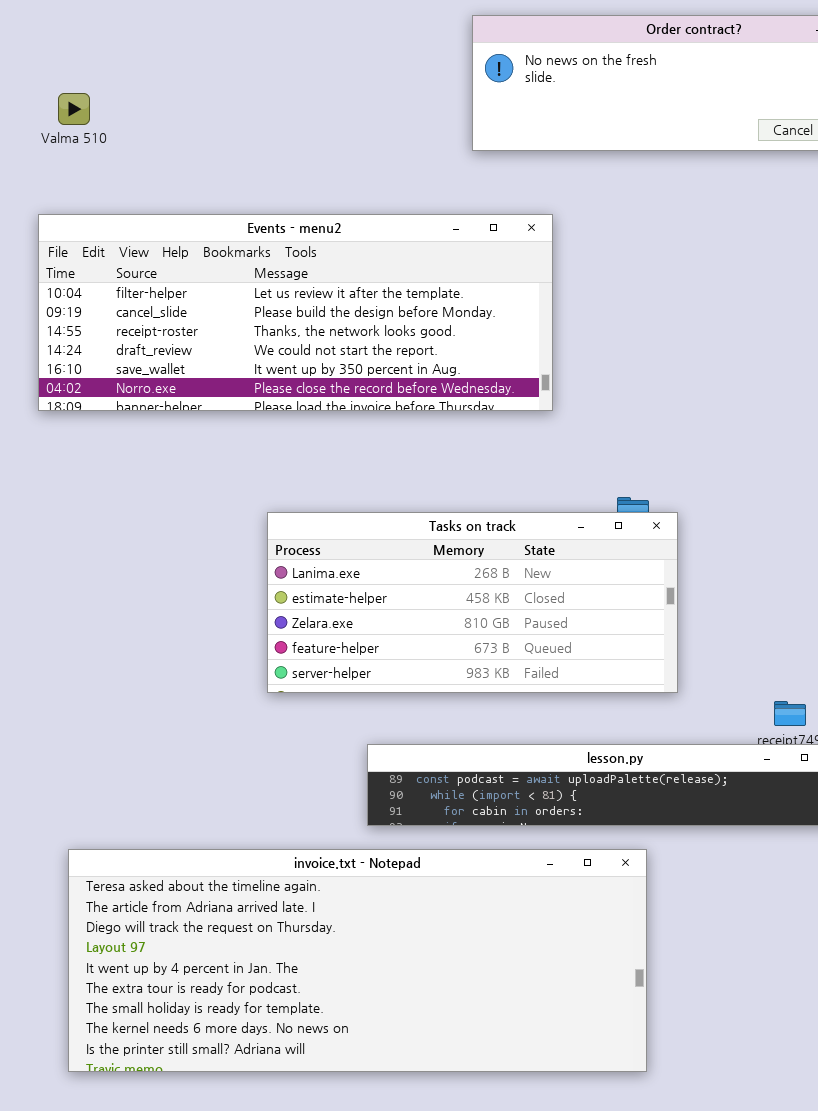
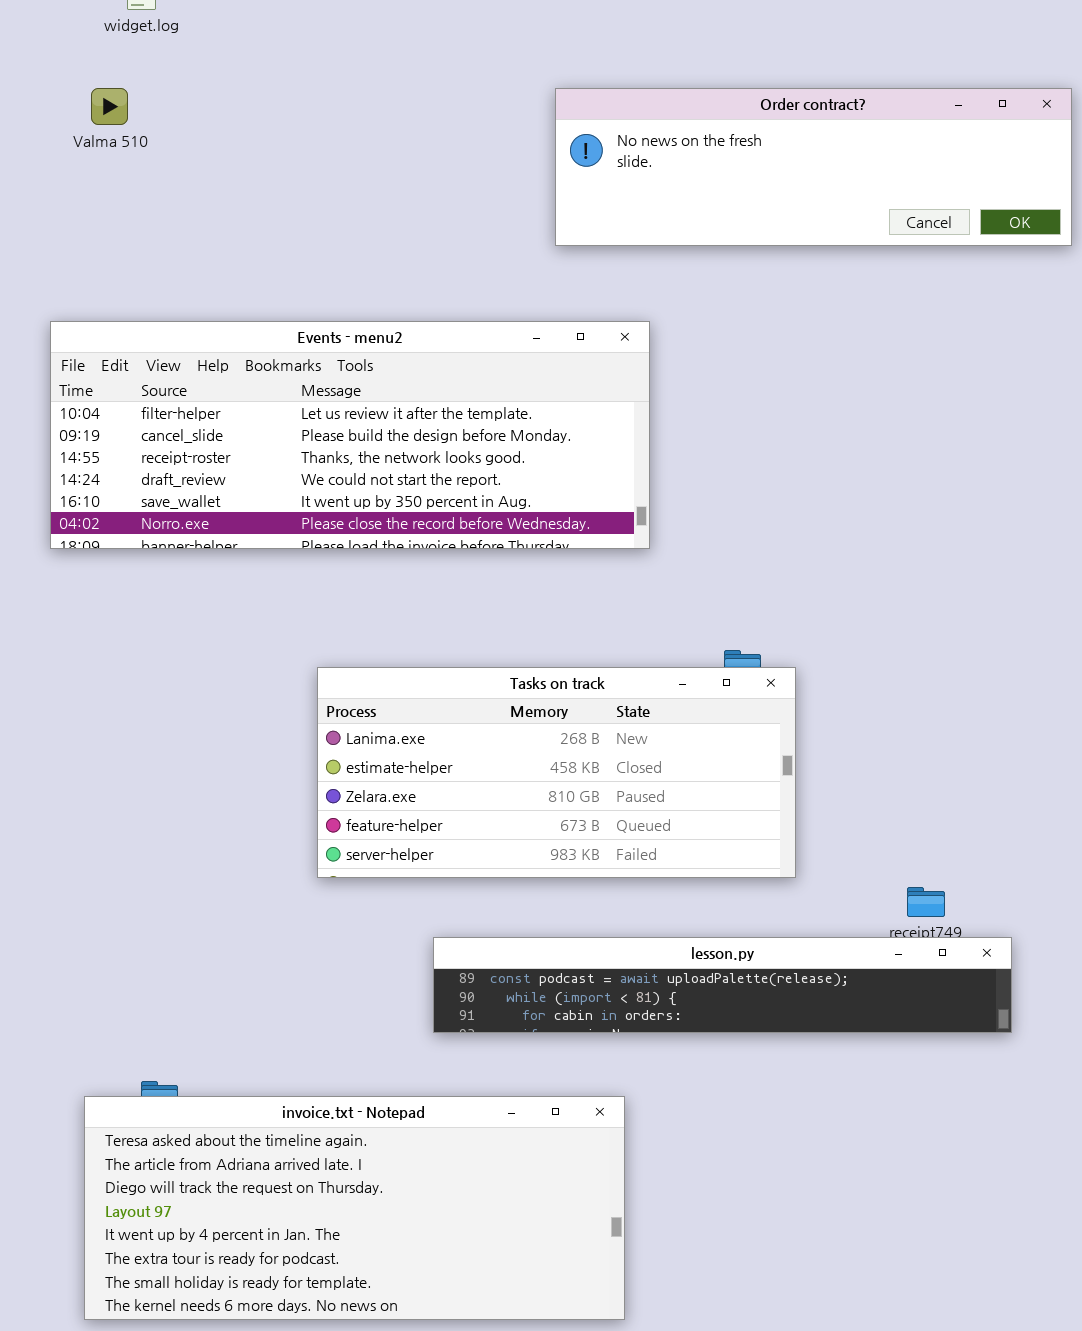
Valma 510: [58,93,90,125] -> [91,88,128,125], moved
invoice.txt - Notepad: [68,849,647,1072] -> [84,1096,625,1320], resized

